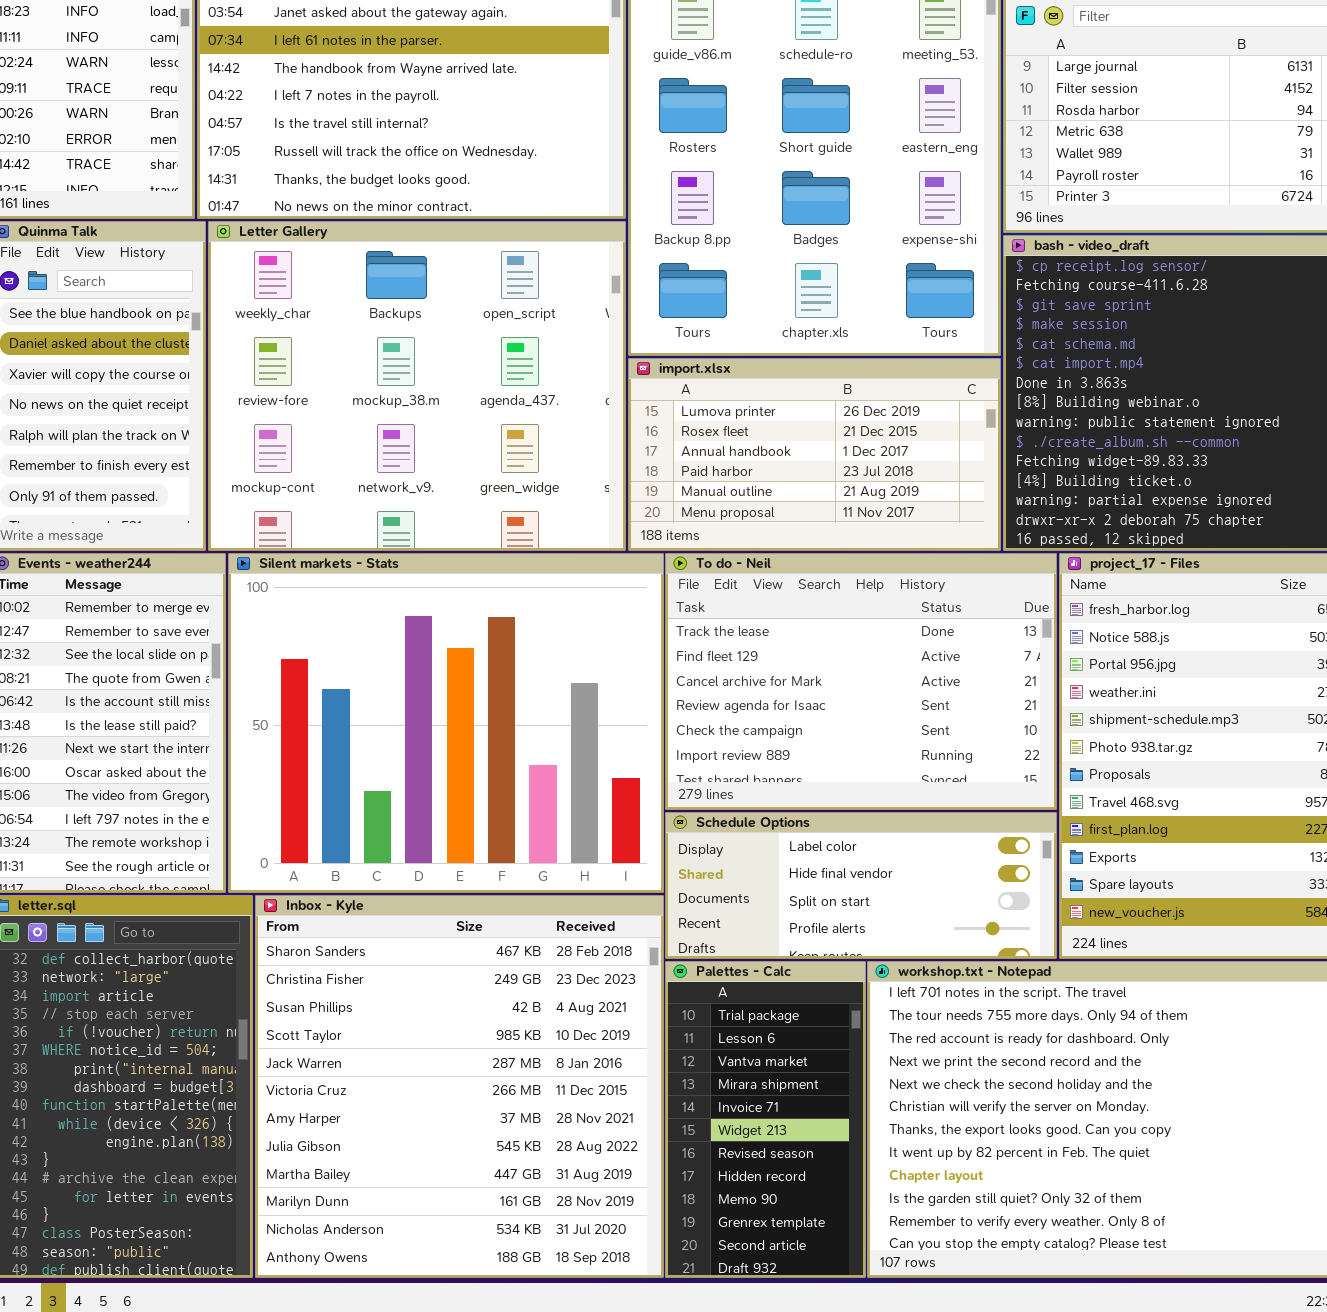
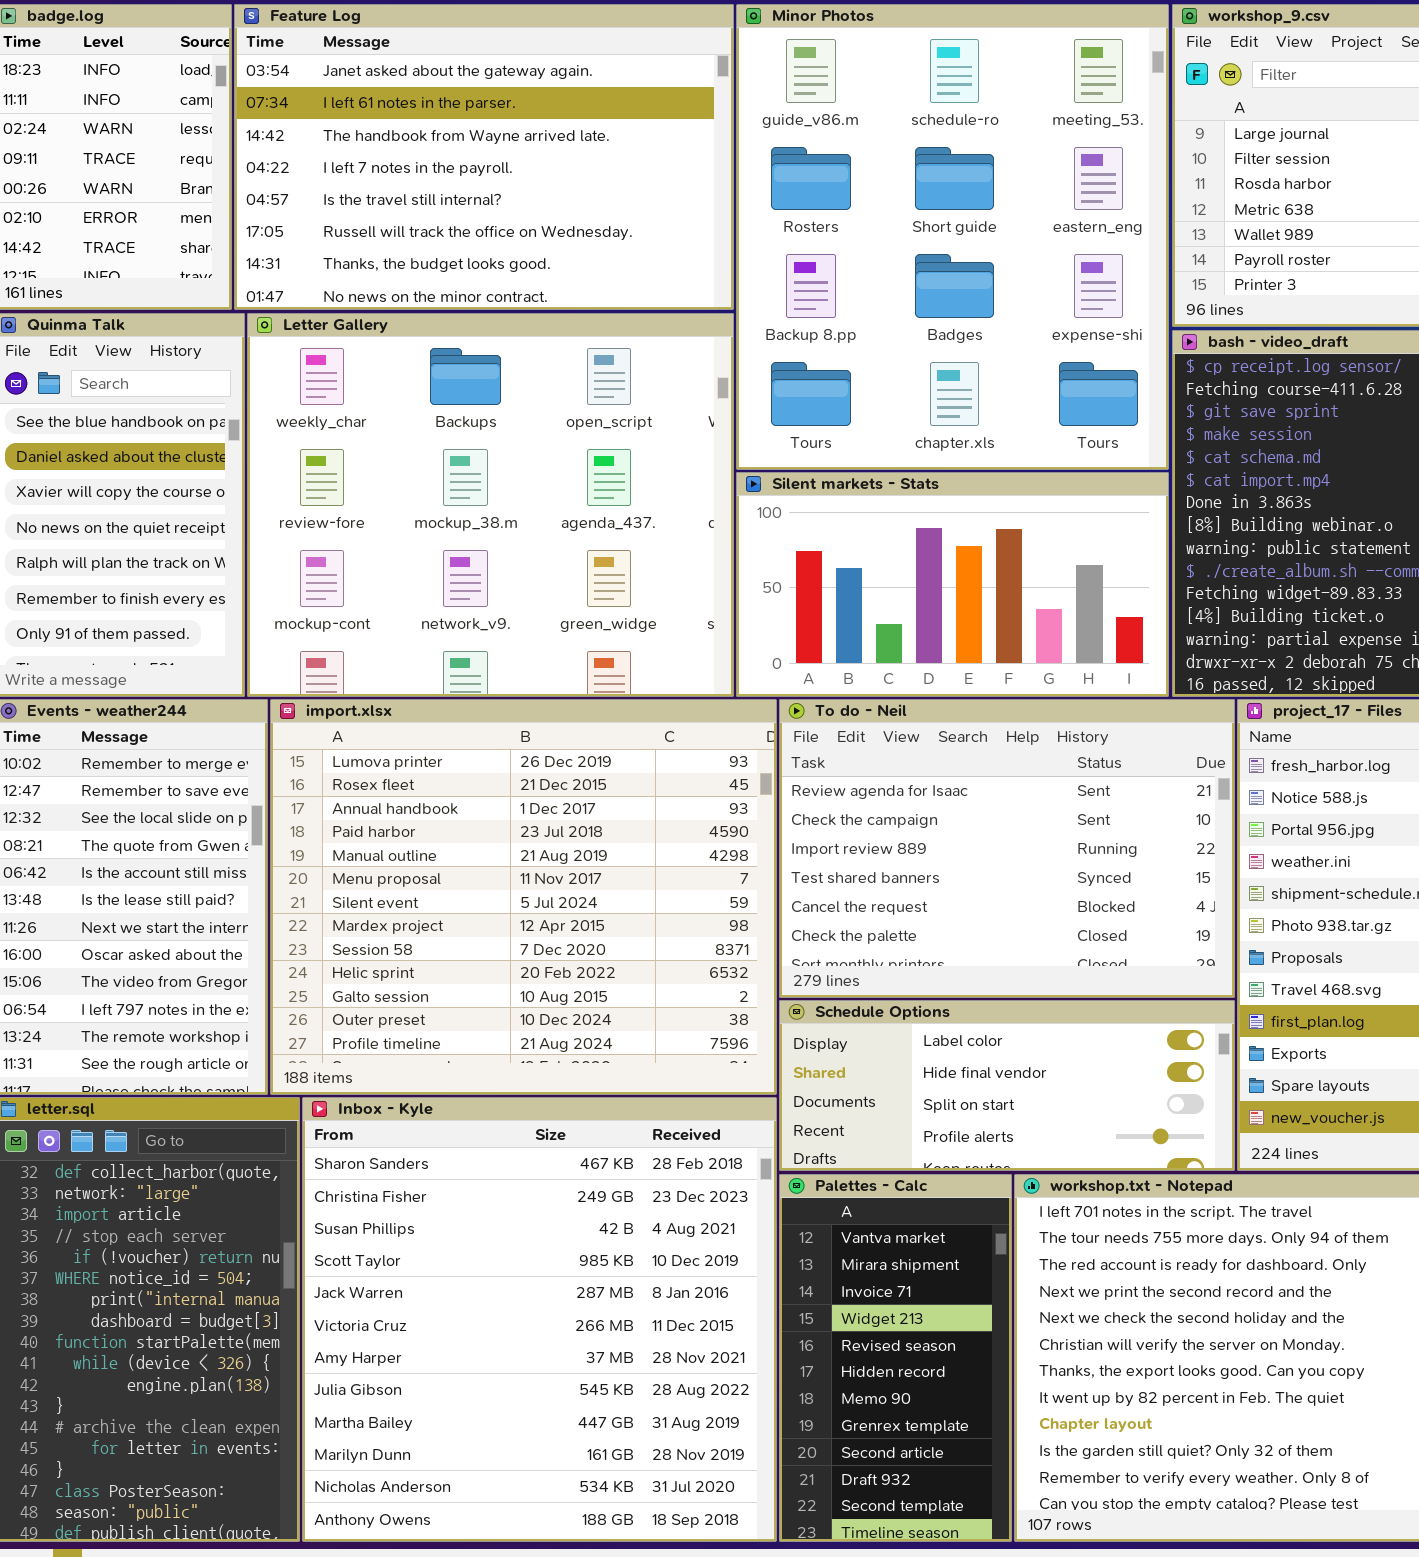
import.xlsx: [628,358,1001,551] -> [270,699,777,1095], moved, resized
Silent markets - Stats: [228,553,664,893] -> [736,472,1169,697], moved, resized
To do - Neil: [665,553,1057,810] -> [779,699,1235,998], scrolled down 3 rows
Palettes - Calc: [665,961,866,1278] -> [779,1174,1012,1542], scrolled down 2 rows

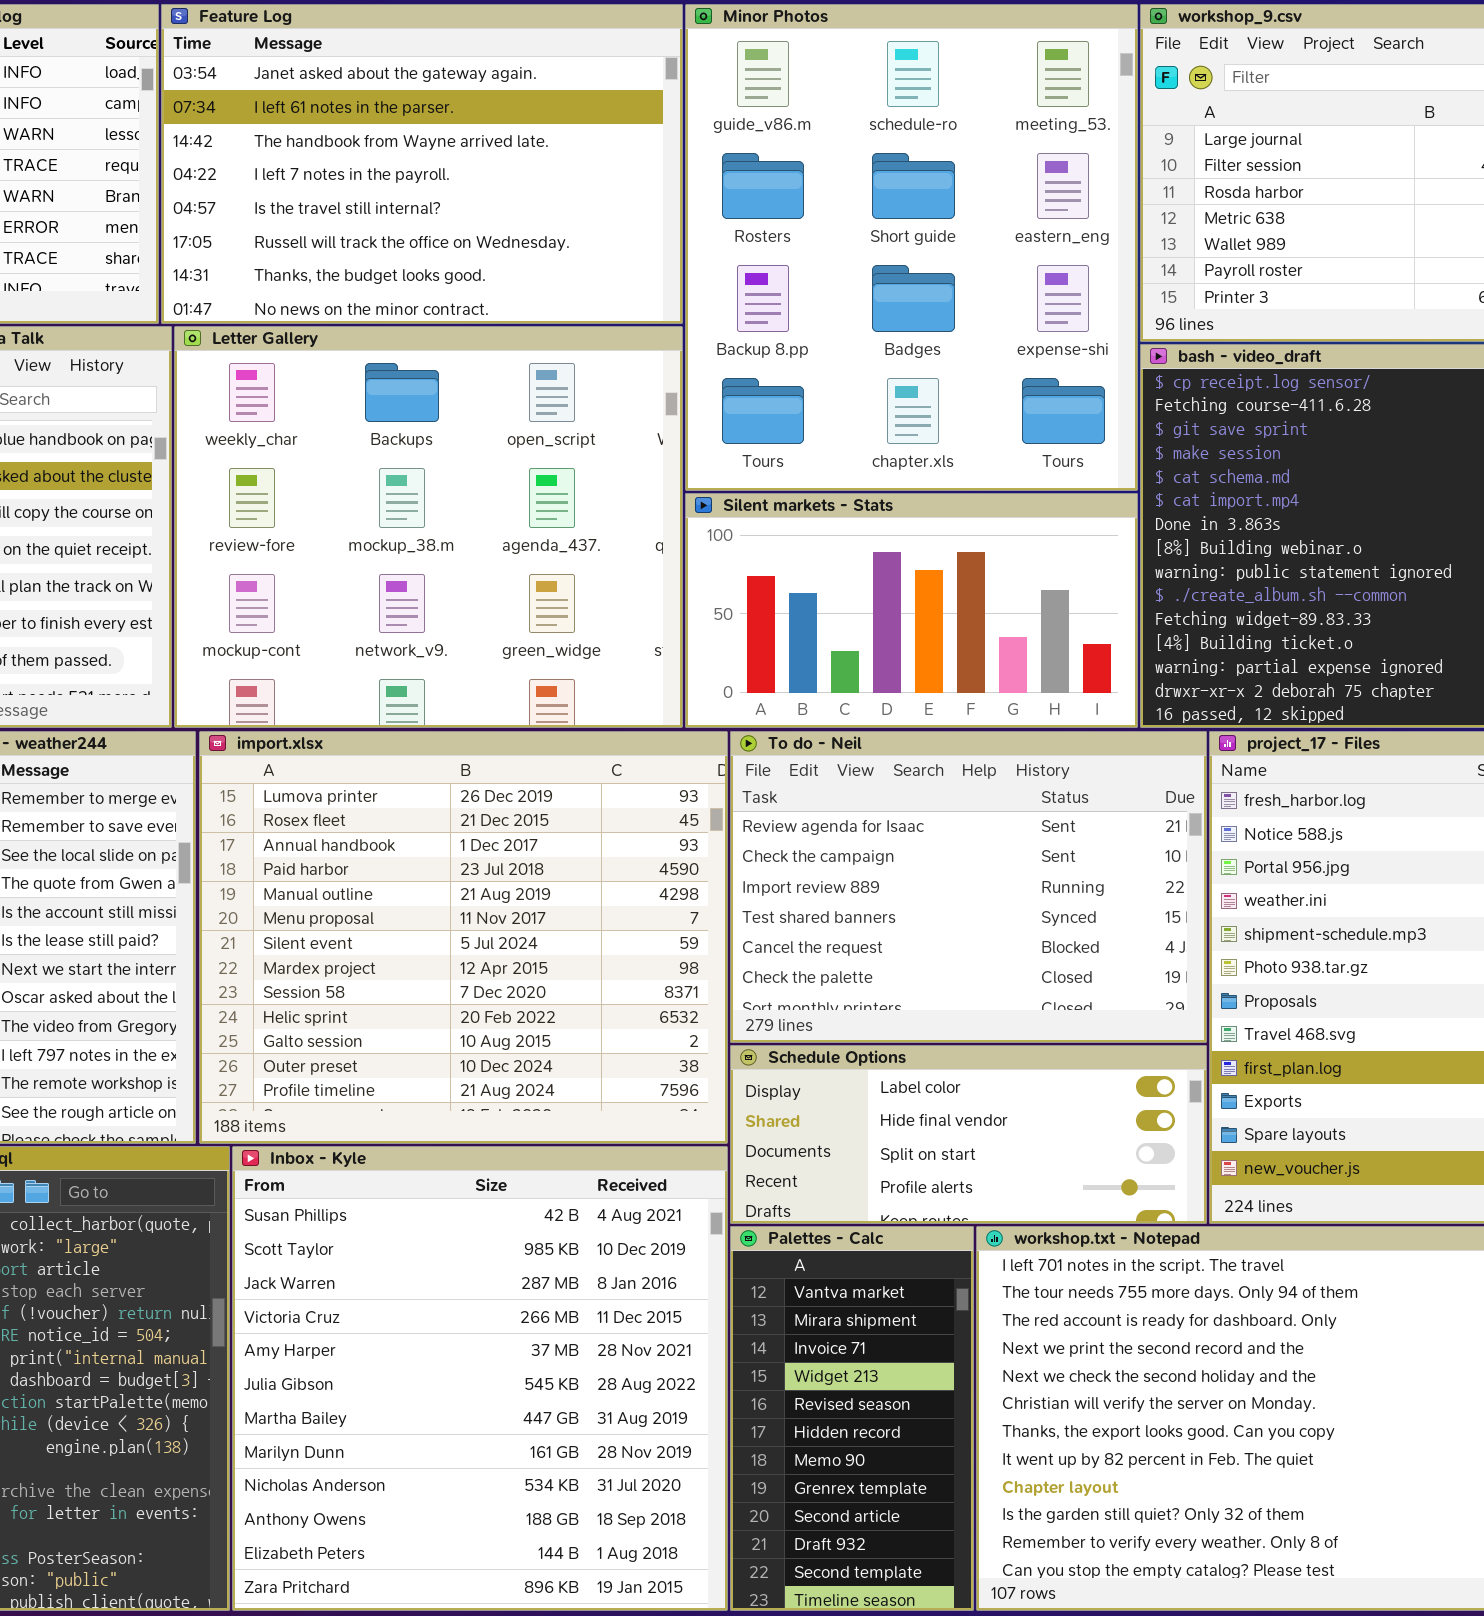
Inbox - Kyle: [302,1097,777,1542] -> [232,1146,728,1611], scrolled down 2 rows

